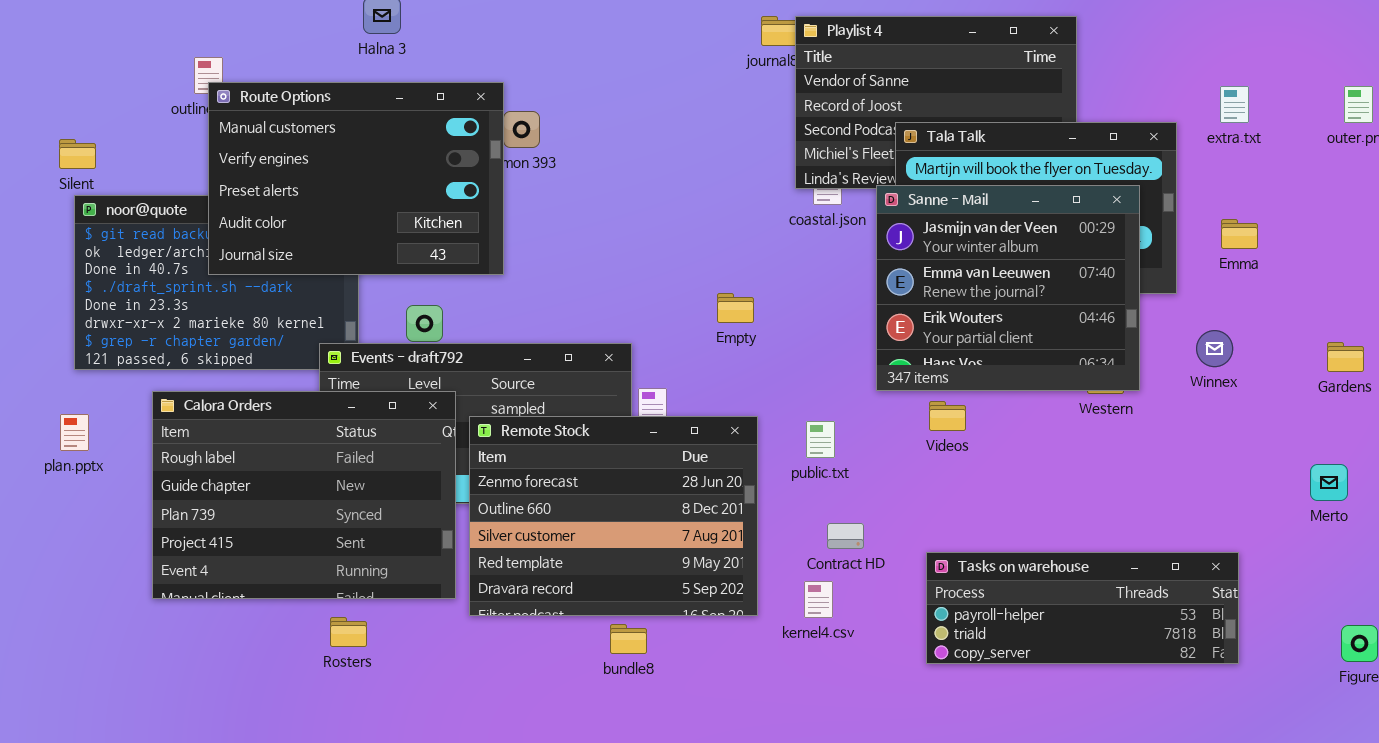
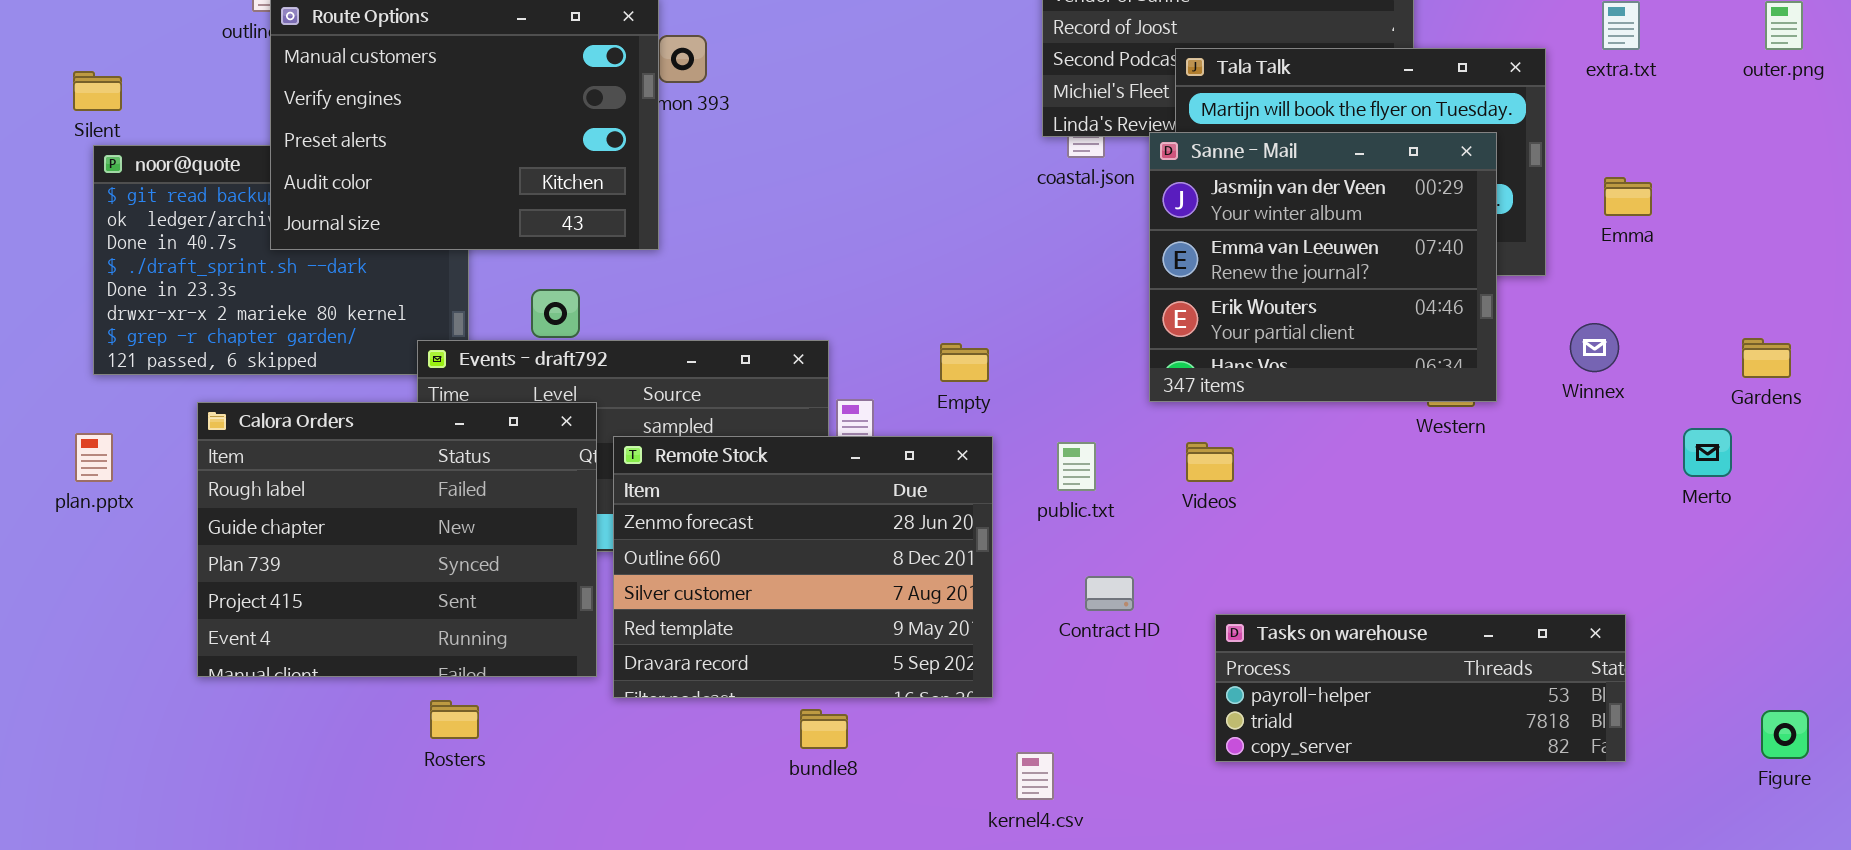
Empty: [717,293,754,323] -> [940,343,989,382], moved
Videos: [929,401,966,431] -> [1186,442,1234,482], moved
Merto: [1310,464,1348,501] -> [1683,428,1732,477], moved
kernel4.csv: [804,581,833,618] -> [1016,752,1054,800], moved

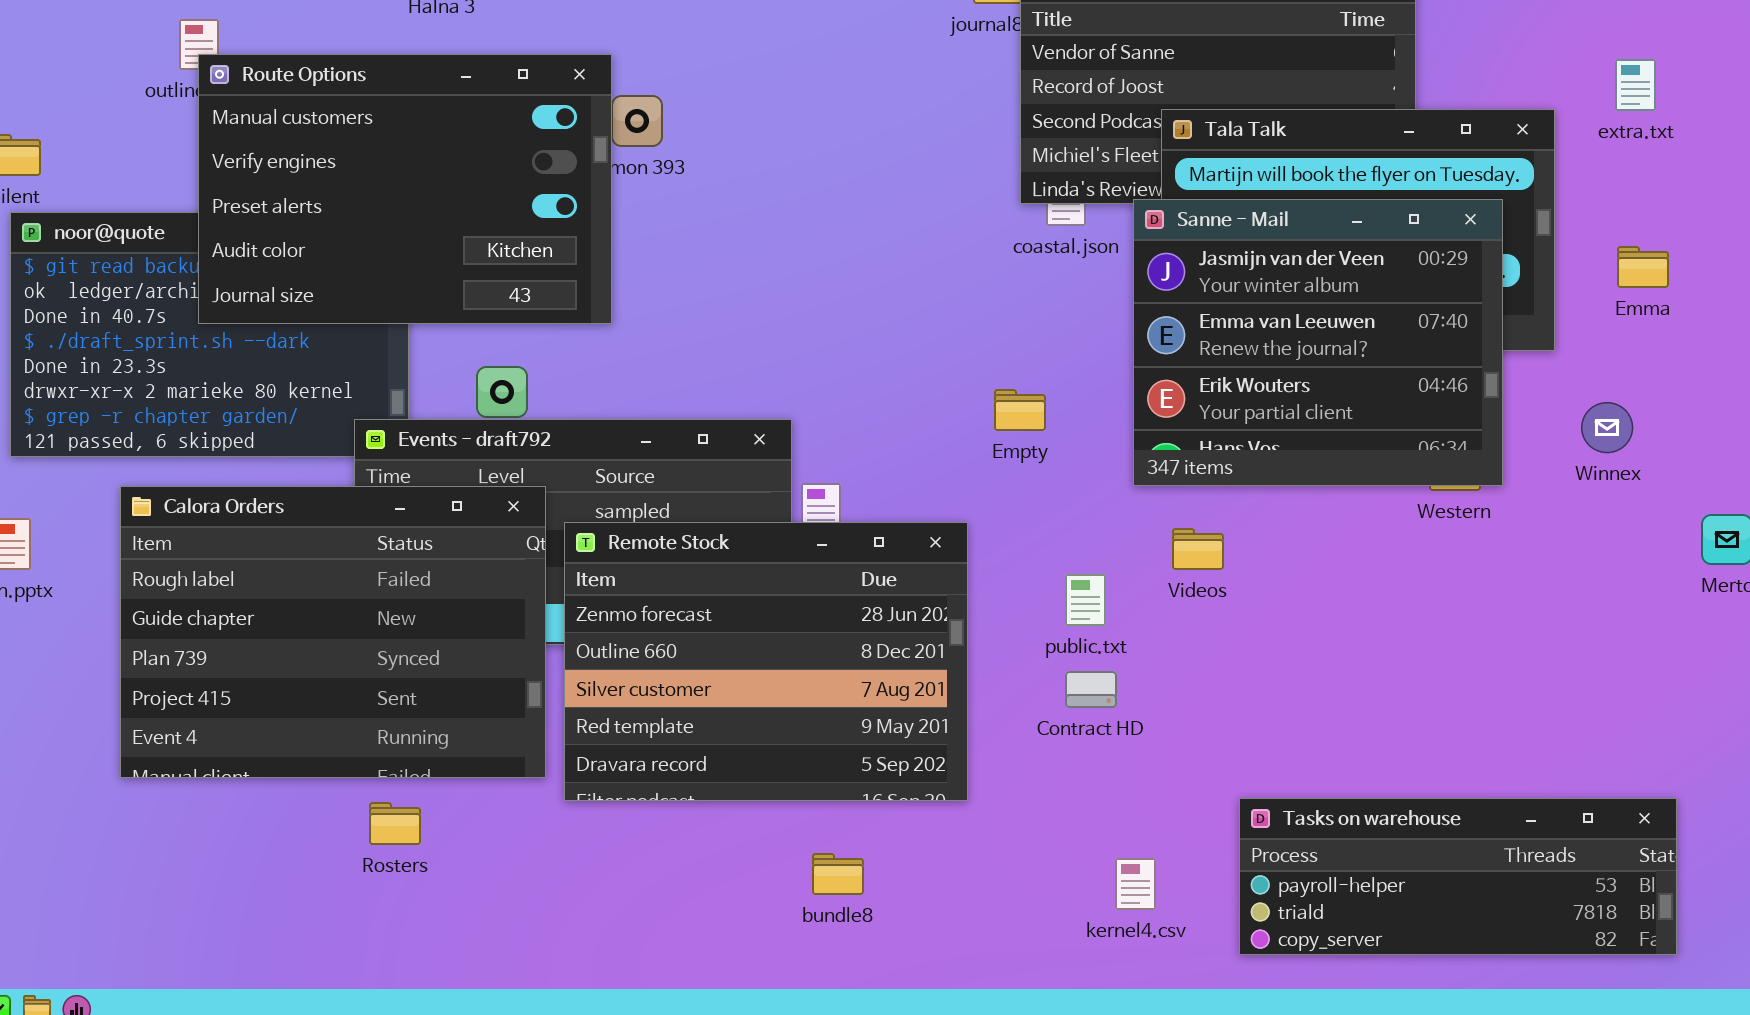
Empty: [940,343,989,382] -> [994,389,1046,431], moved
public.txt: [1057,442,1096,491] -> [1065,574,1106,626], moved
Tasks on warehouse: [1215,614,1626,762] -> [1239,798,1677,955], moved
bundle8: [800,709,848,749] -> [812,853,864,895], moved
kernel4.csv: [1016,752,1054,800] -> [1115,858,1156,910], moved

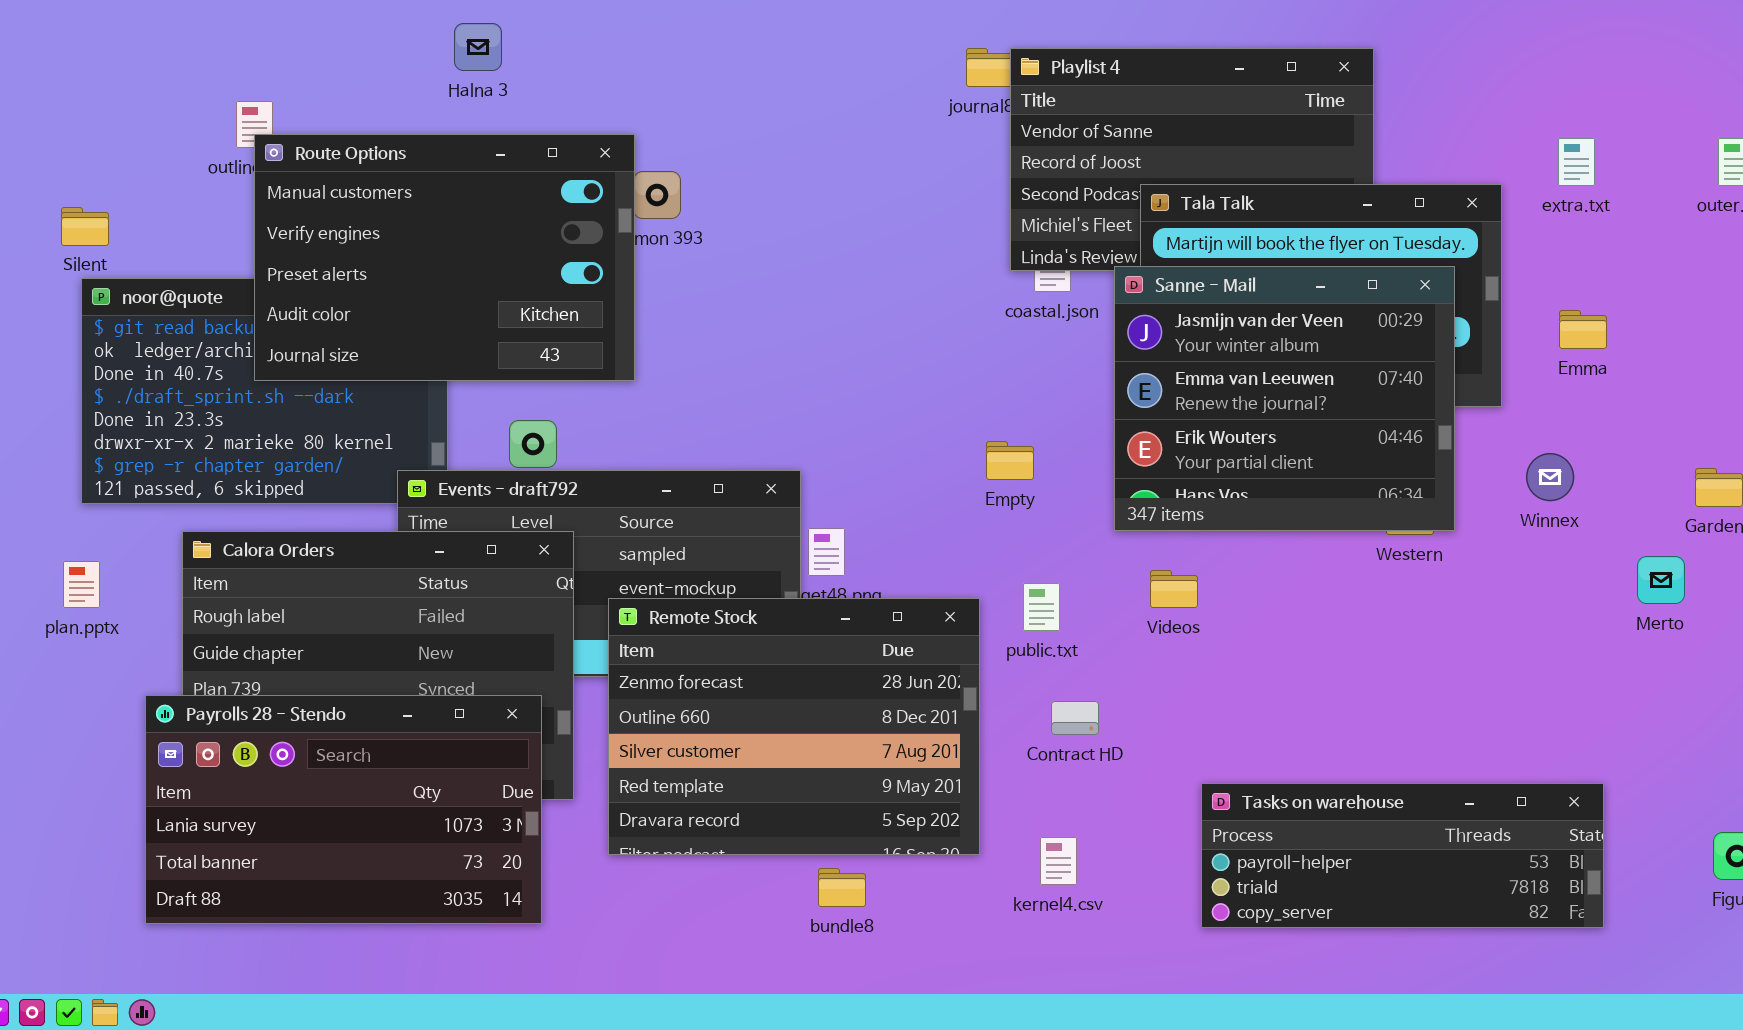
Remote Stock: [564,522,968,801] -> [608,598,980,855], moved
public.txt: [1065,574,1106,626] -> [1023,583,1060,631], moved
Payrolls 28 - Stendo: none -> [145,695,542,924], opened
Tasks on warehouse: [1239,798,1677,955] -> [1201,783,1604,928], moved
kernel4.csv: [1115,858,1156,910] -> [1040,837,1077,885], moved

